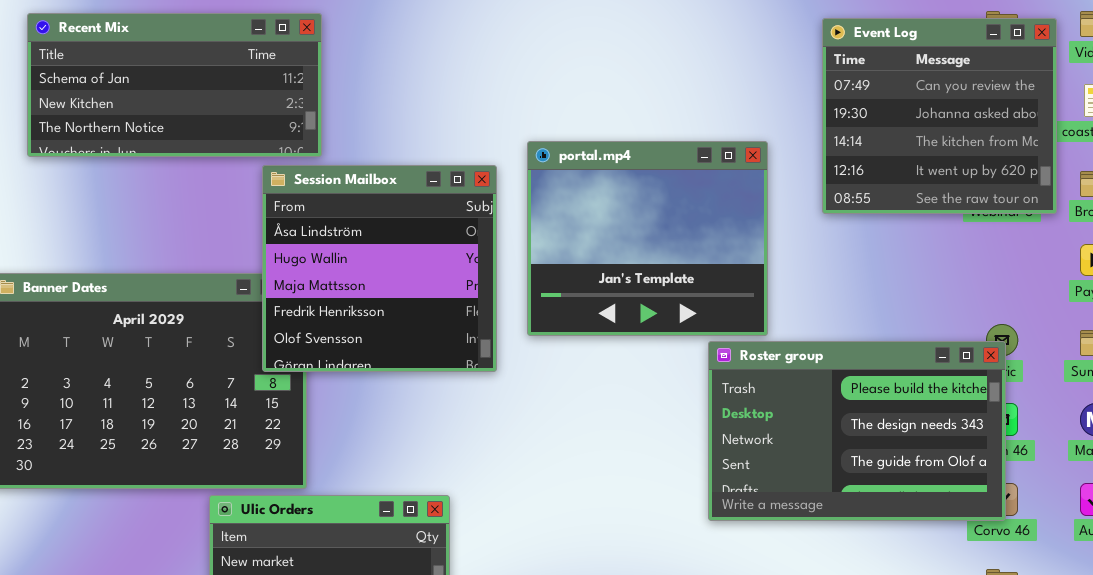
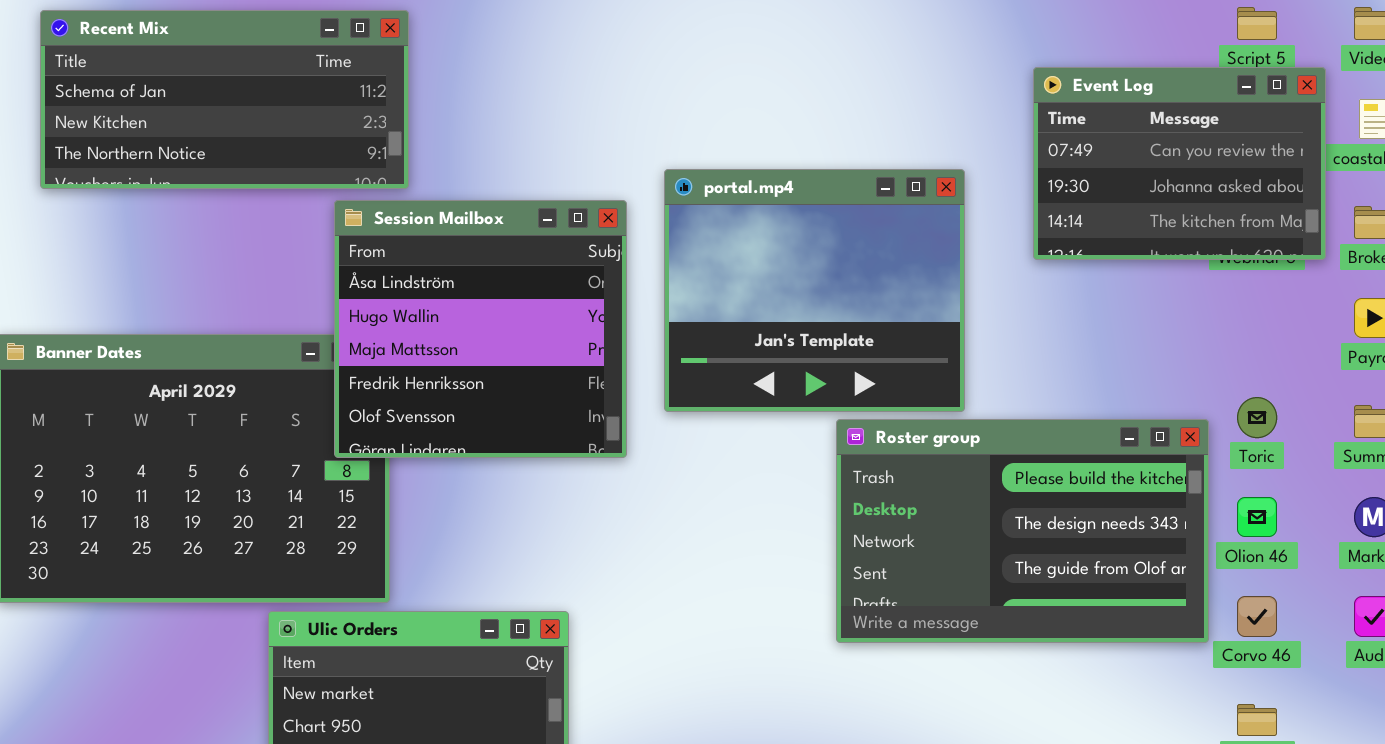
Event Log: [822,18,1057,214] -> [1033,67,1326,260], resized
Roster group: [708,341,1006,521] -> [836,419,1209,643], moved

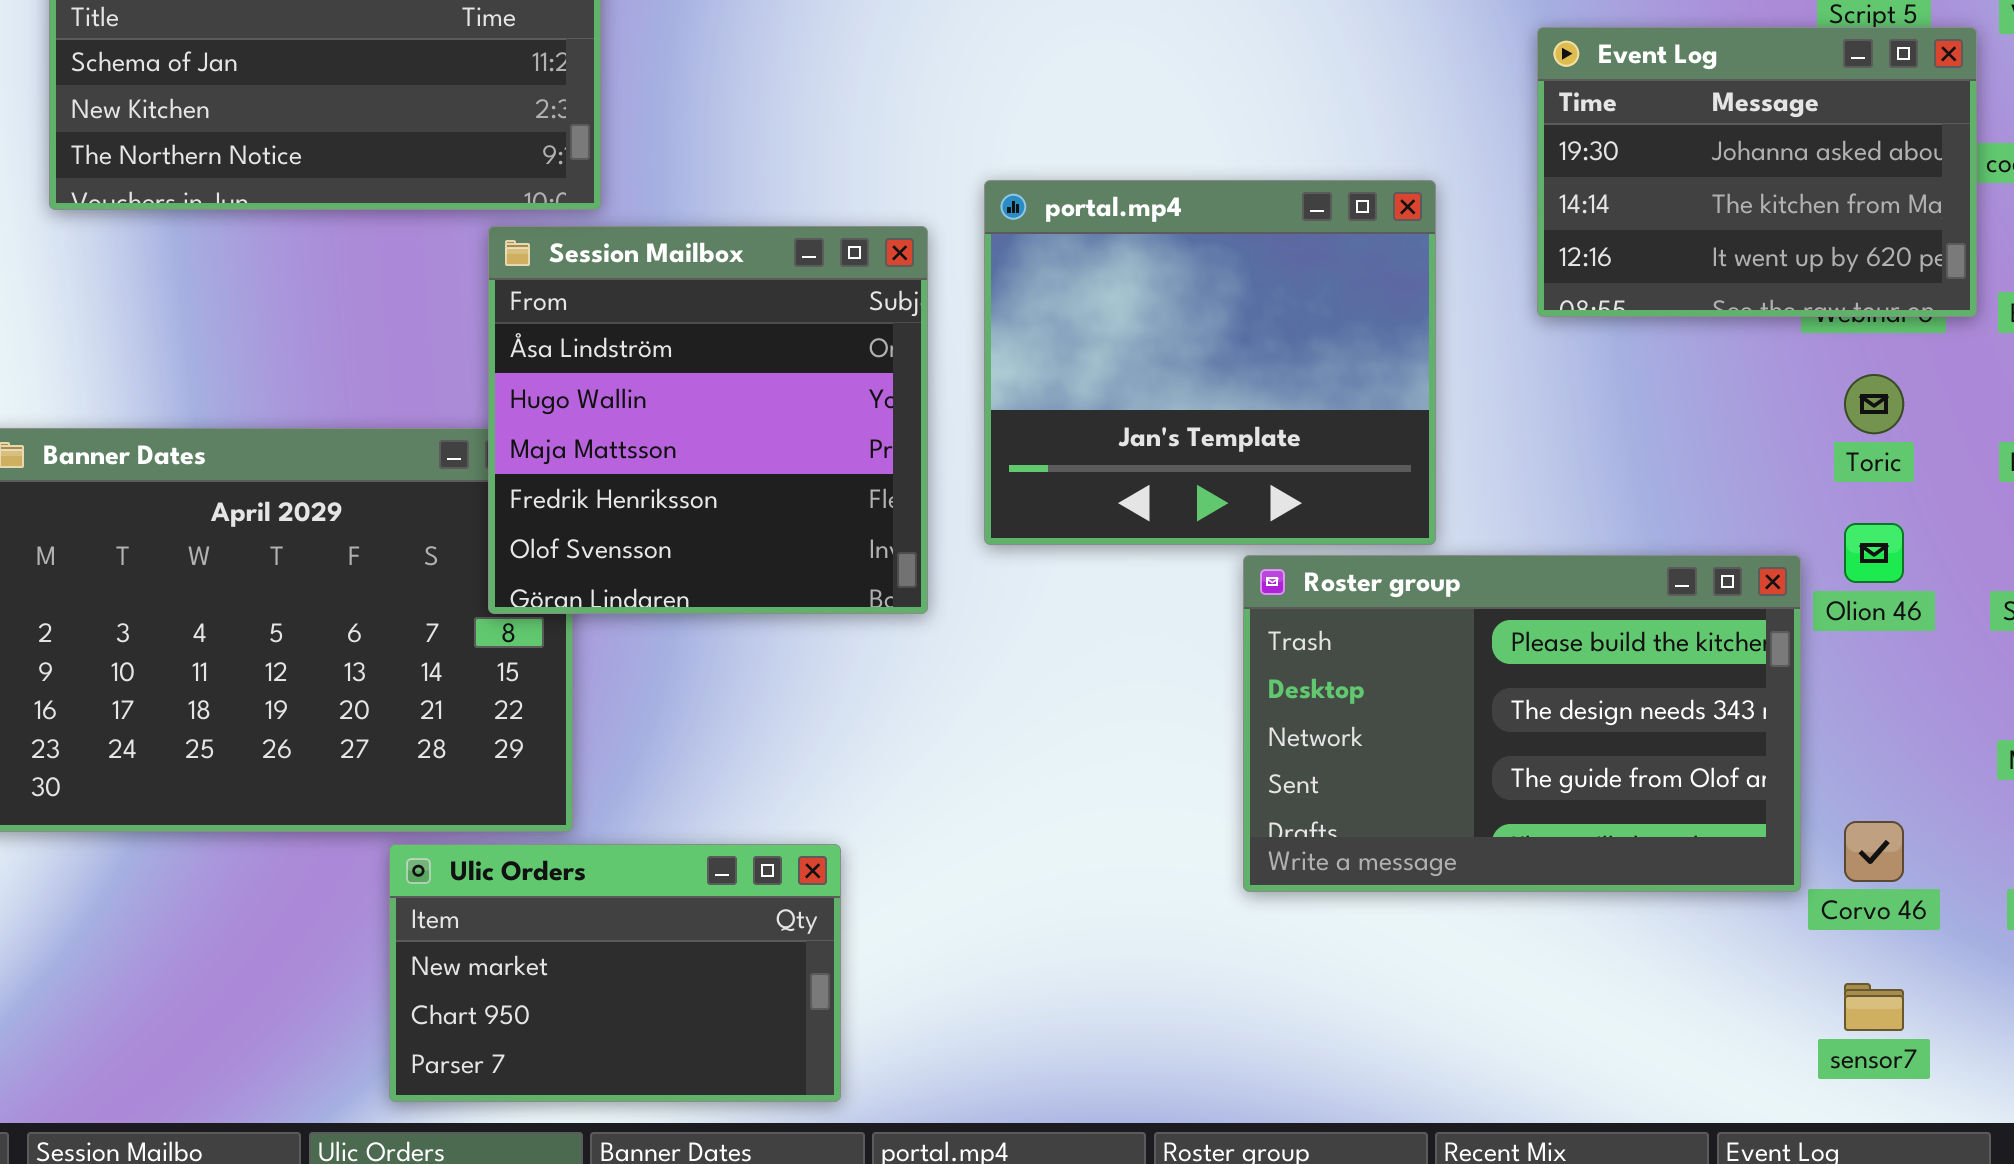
Event Log: [1033,67,1326,260] -> [1537,27,1977,317], scrolled down 1 row
Toric: [1237,397,1277,438] -> [1844,374,1904,434], moved
Olion 46: [1237,497,1277,537] -> [1844,523,1904,583], moved

